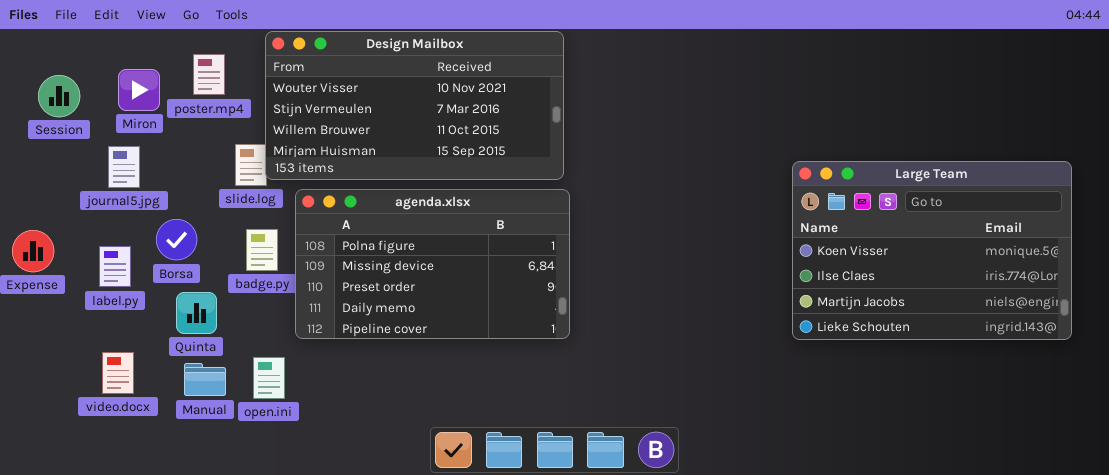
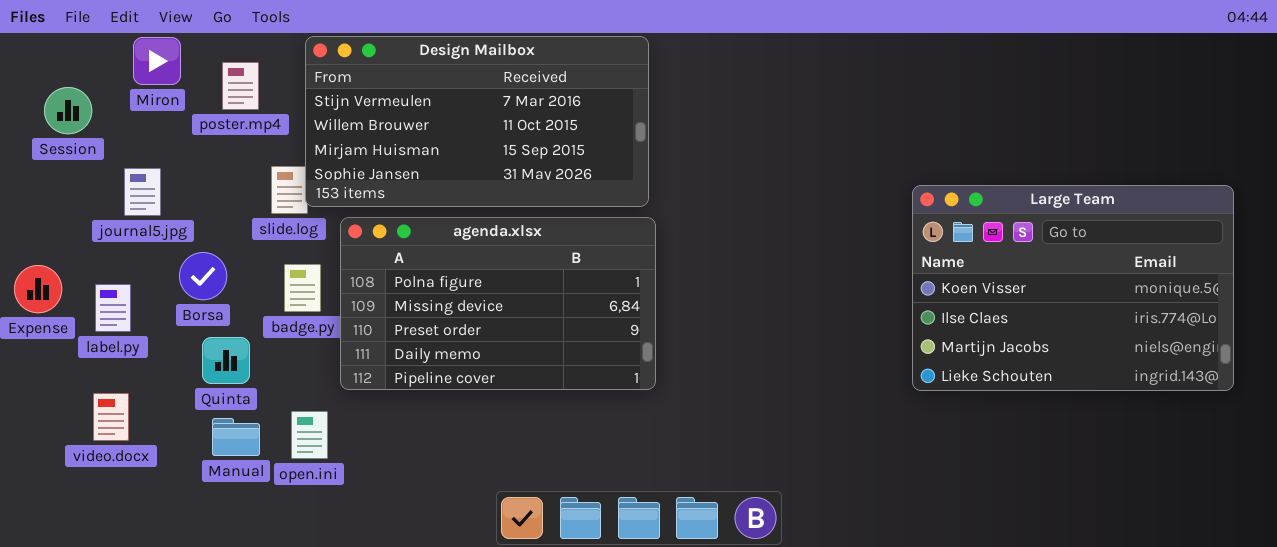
Design Mailbox: [265,31,564,180] -> [305,36,649,207], scrolled down 1 row
Miron: [118,69,160,111] -> [133,37,181,85], moved
label.py: [99,246,131,287] -> [95,284,131,332], moved
video.docx: [102,352,134,394] -> [93,393,129,441], moved

